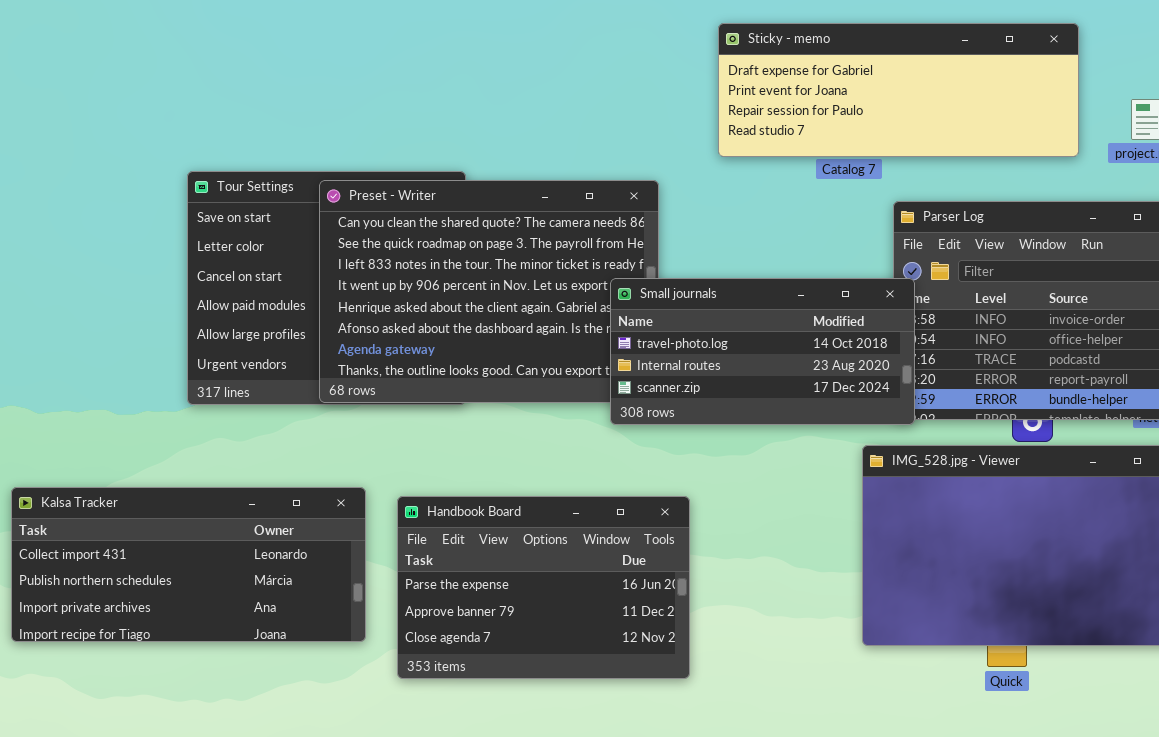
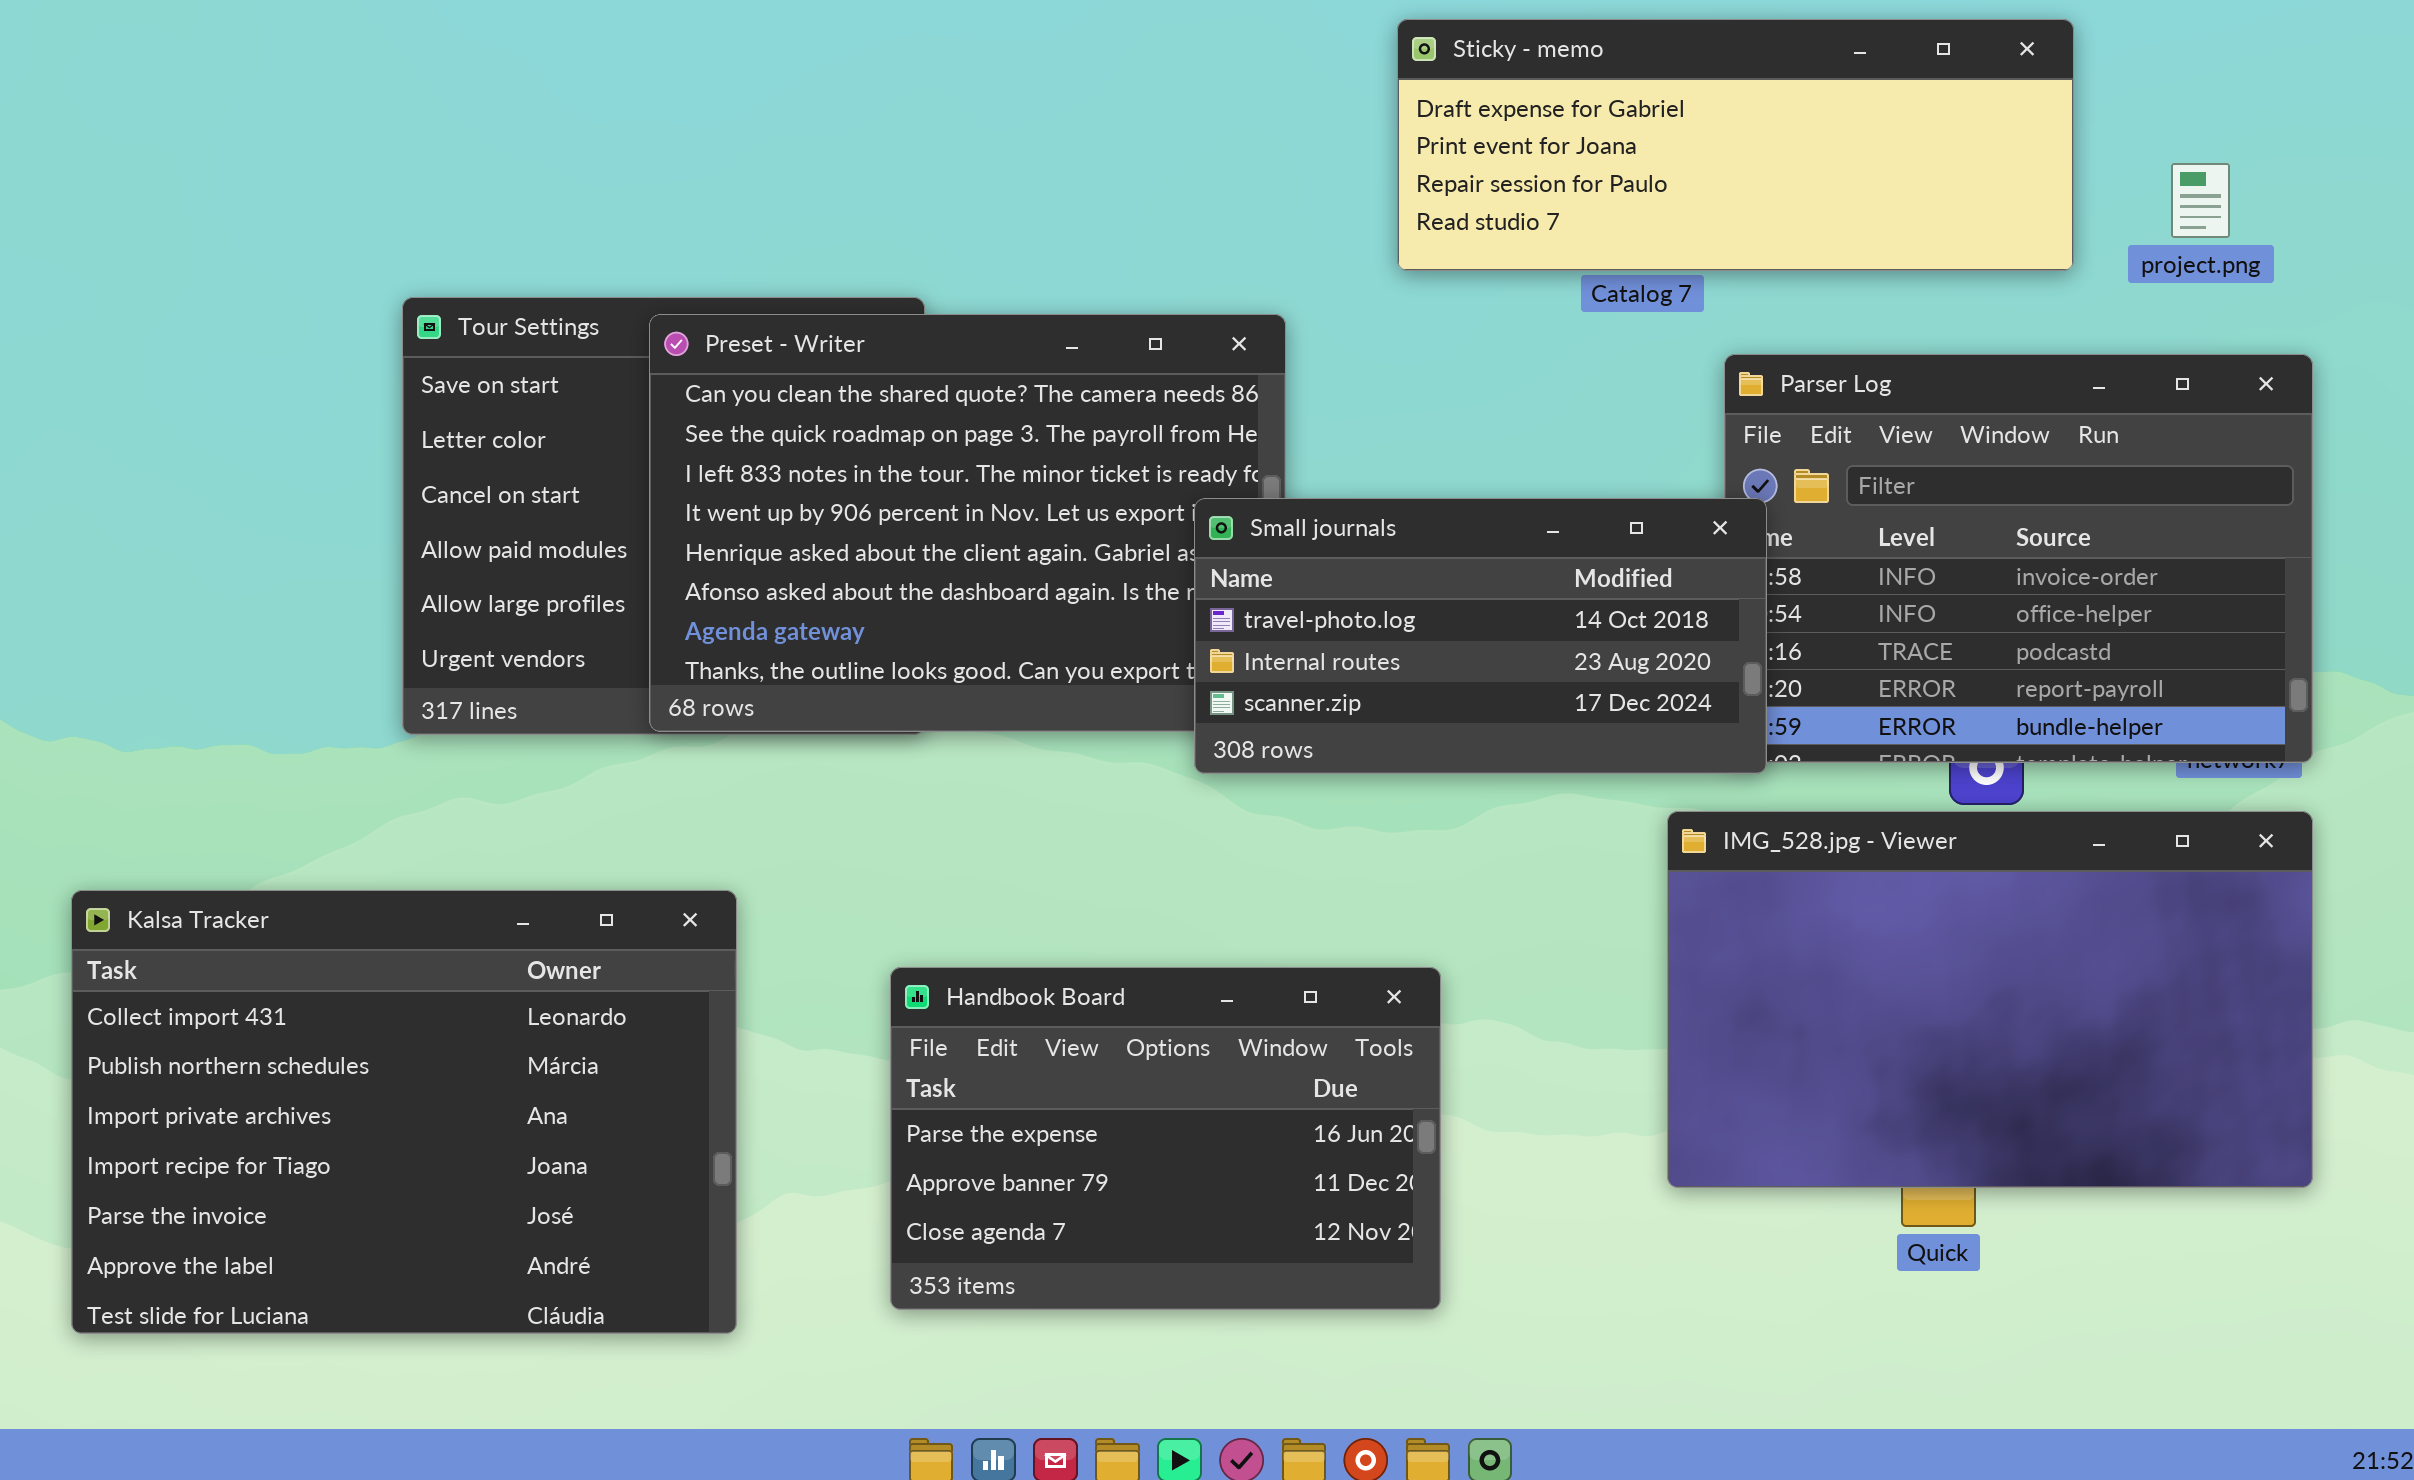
Kalsa Tracker: [11,487,366,642] -> [71,890,737,1334], resized
Handbook Board: [397,496,690,679] -> [890,967,1441,1310], moved

